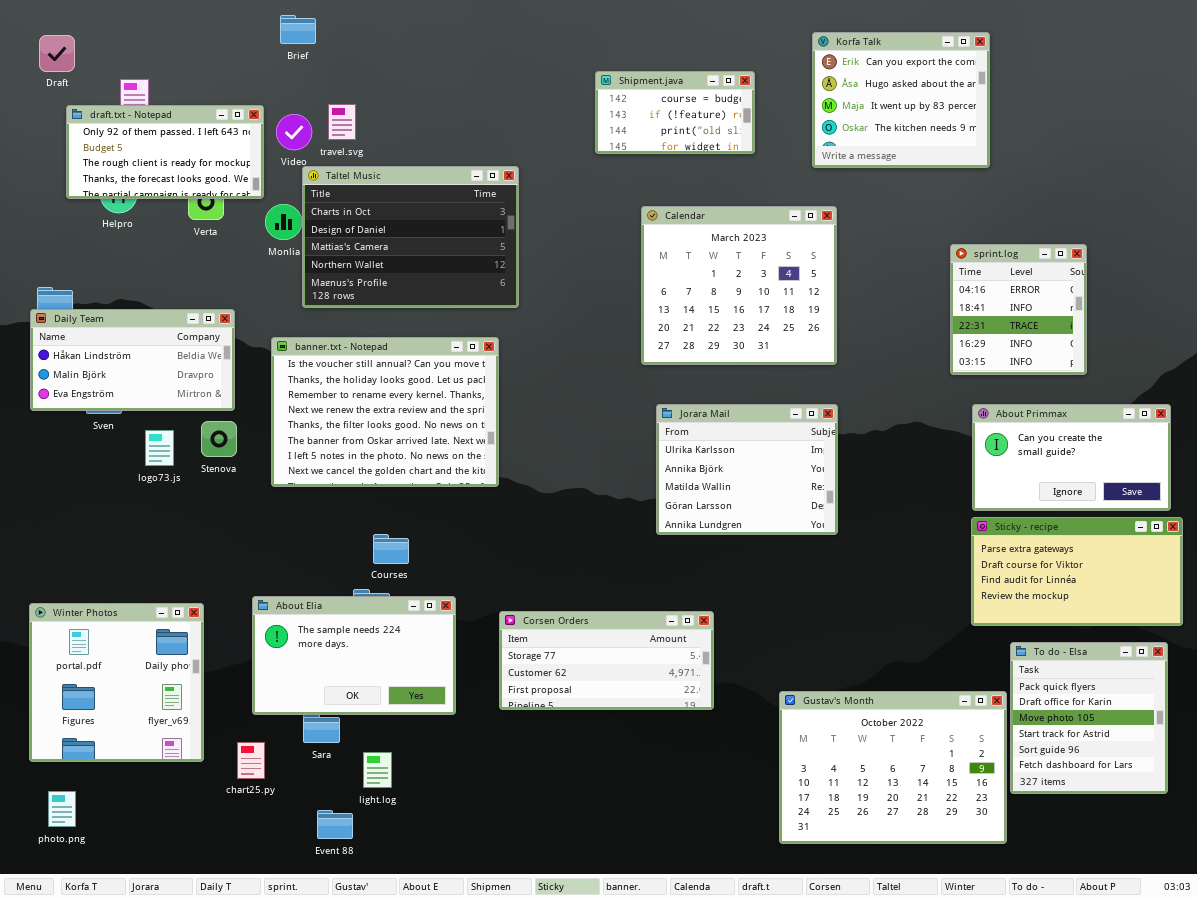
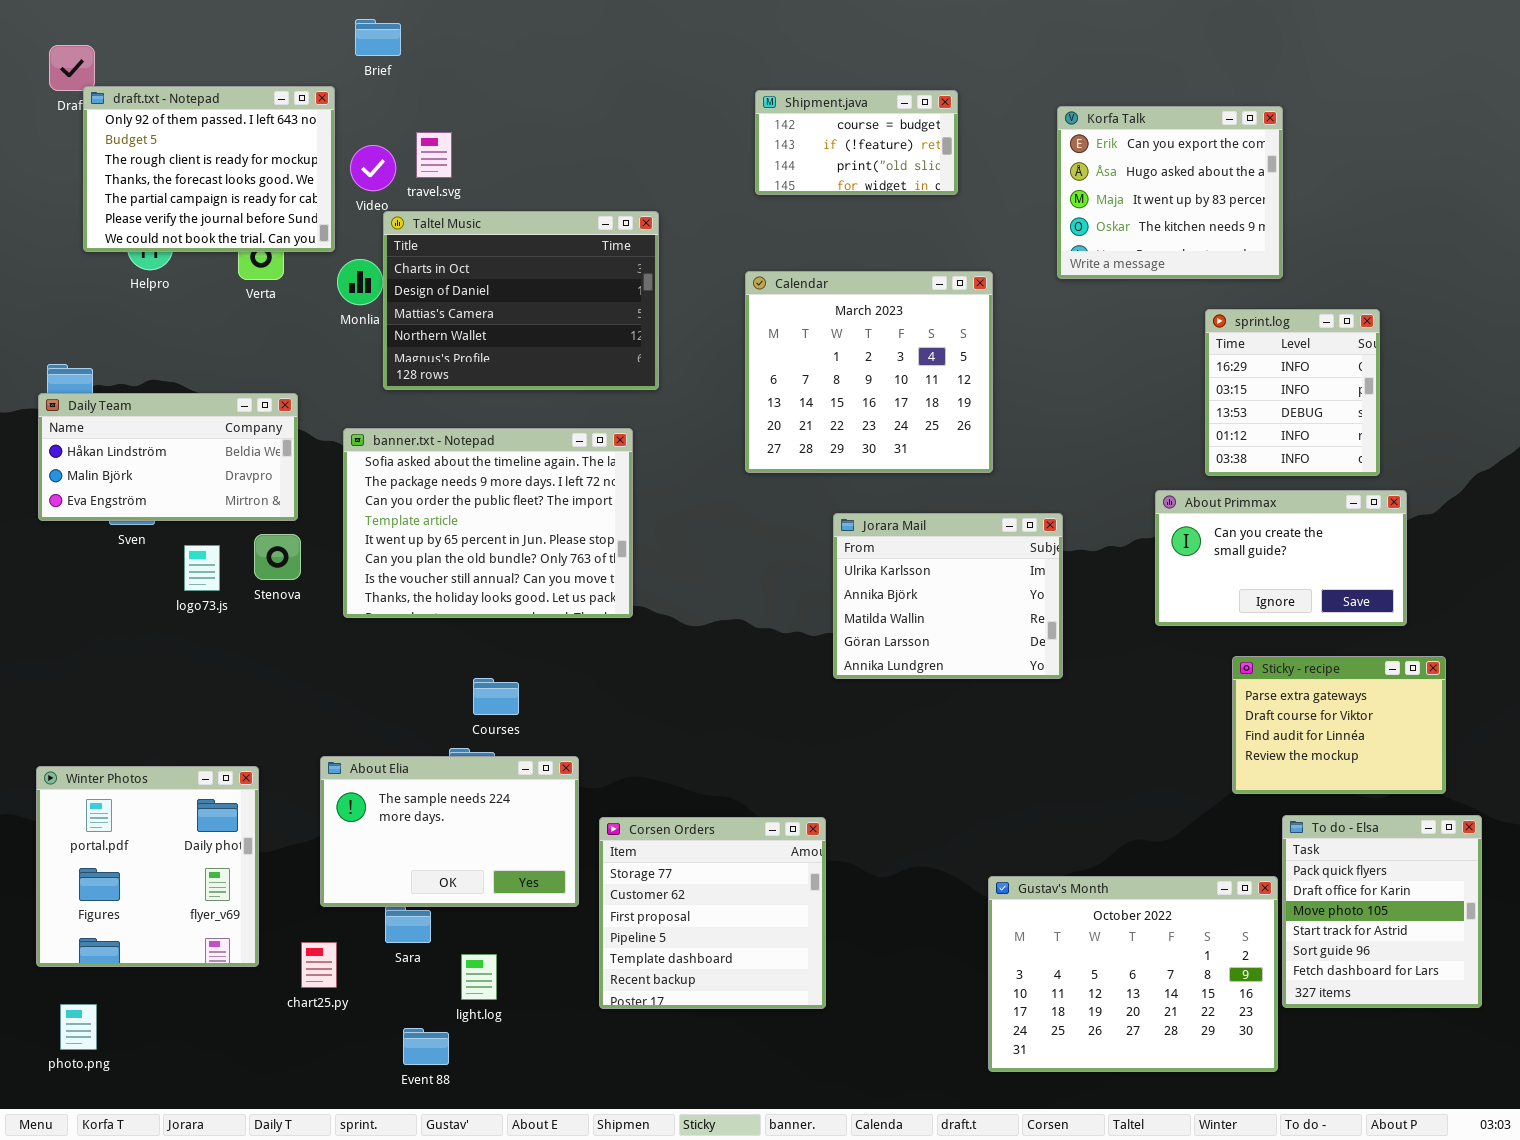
Korfa Talk: [812,32,990,168] -> [1057,106,1283,279], moved
draft.txt - Notepad: [66,105,264,199] -> [83,86,335,252], resized
Calendar: [641,206,837,365] -> [745,271,993,473], moved
sprint.log: [950,244,1087,375] -> [1205,309,1380,476], scrolled down 3 rows
banner.txt - Notepad: [271,337,499,487] -> [343,428,633,618], scrolled up 6 rows
About Primmax: [972,404,1171,511] -> [1155,490,1407,626], moved
Sticky - recipe: [971,517,1183,626] -> [1232,656,1446,794], resized
Corsen Orders: [499,611,714,710] -> [599,817,826,1009], moved, resized

